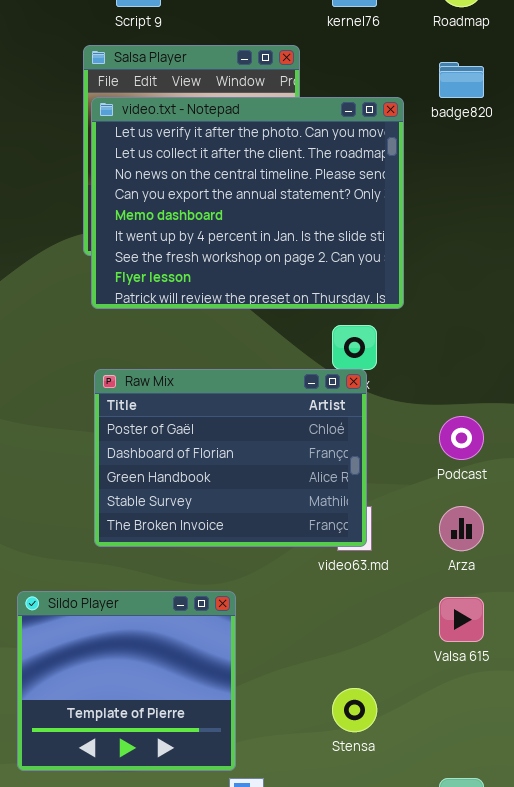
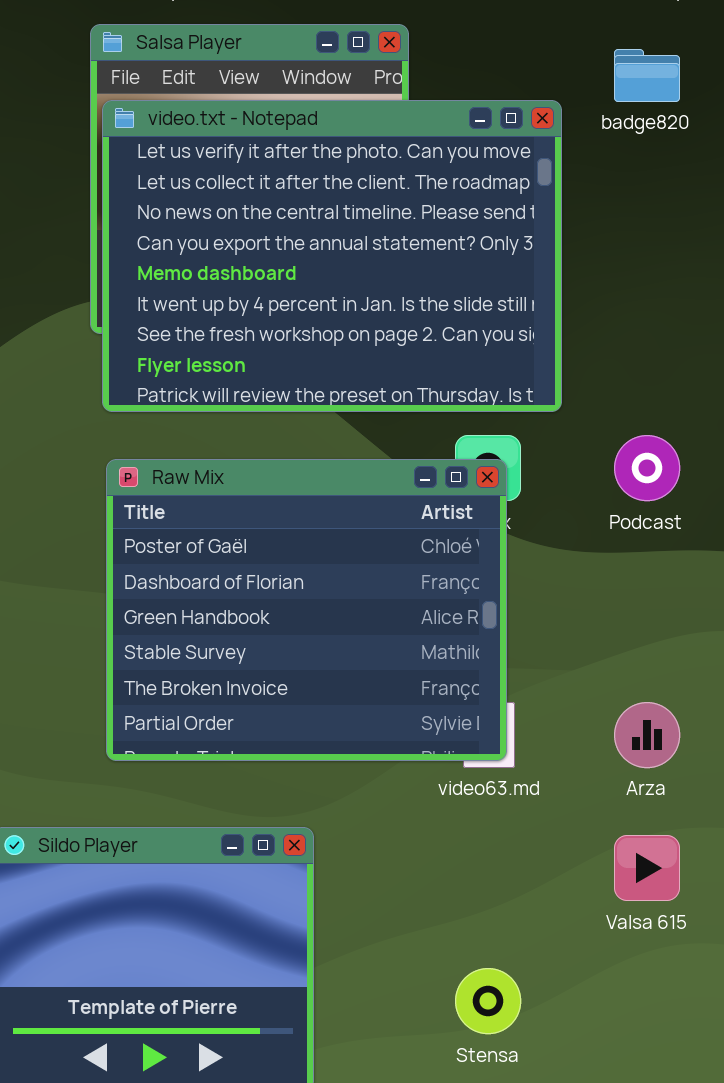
Raw Mix: [94,369,367,547] -> [106,459,507,761], resized
Podcast: [439,416,484,460] -> [614,435,680,501], moved

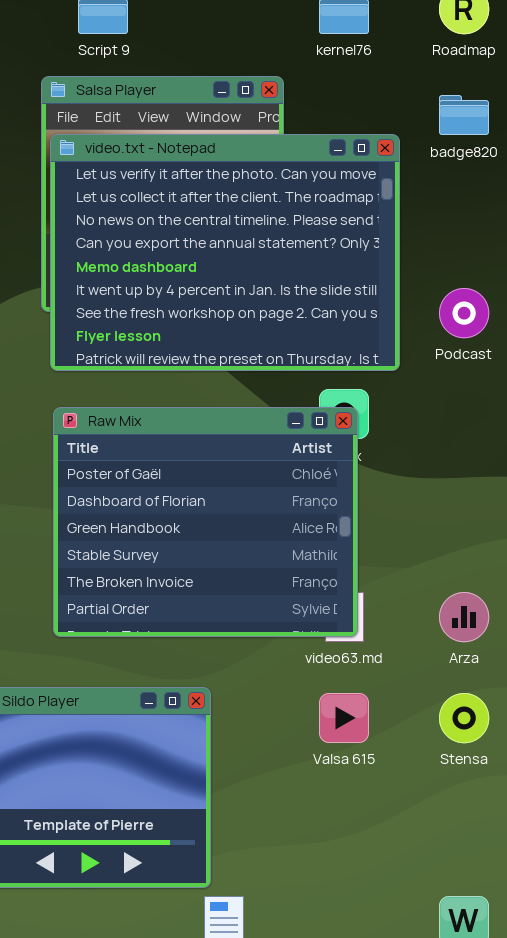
Podcast: [614,435,680,501] -> [439,288,489,338], moved
Valsa 615: [614,835,680,901] -> [319,693,369,743], moved
Stensa: [455,968,521,1034] -> [439,693,489,743], moved

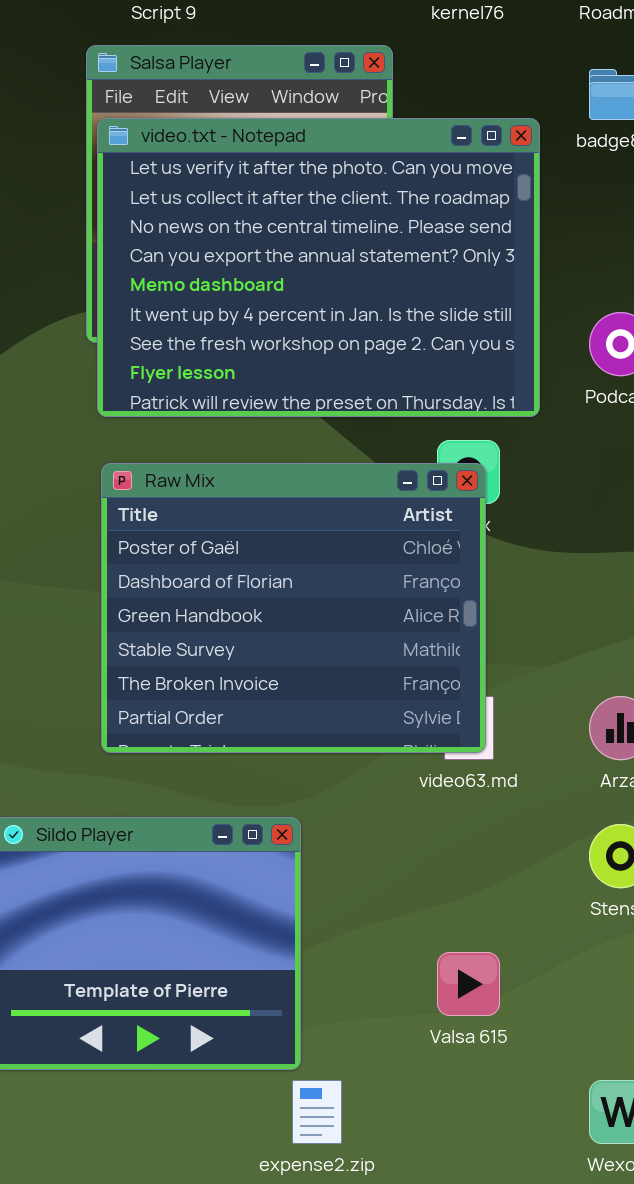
Valsa 615: [319,693,369,743] -> [437,952,500,1016], moved

